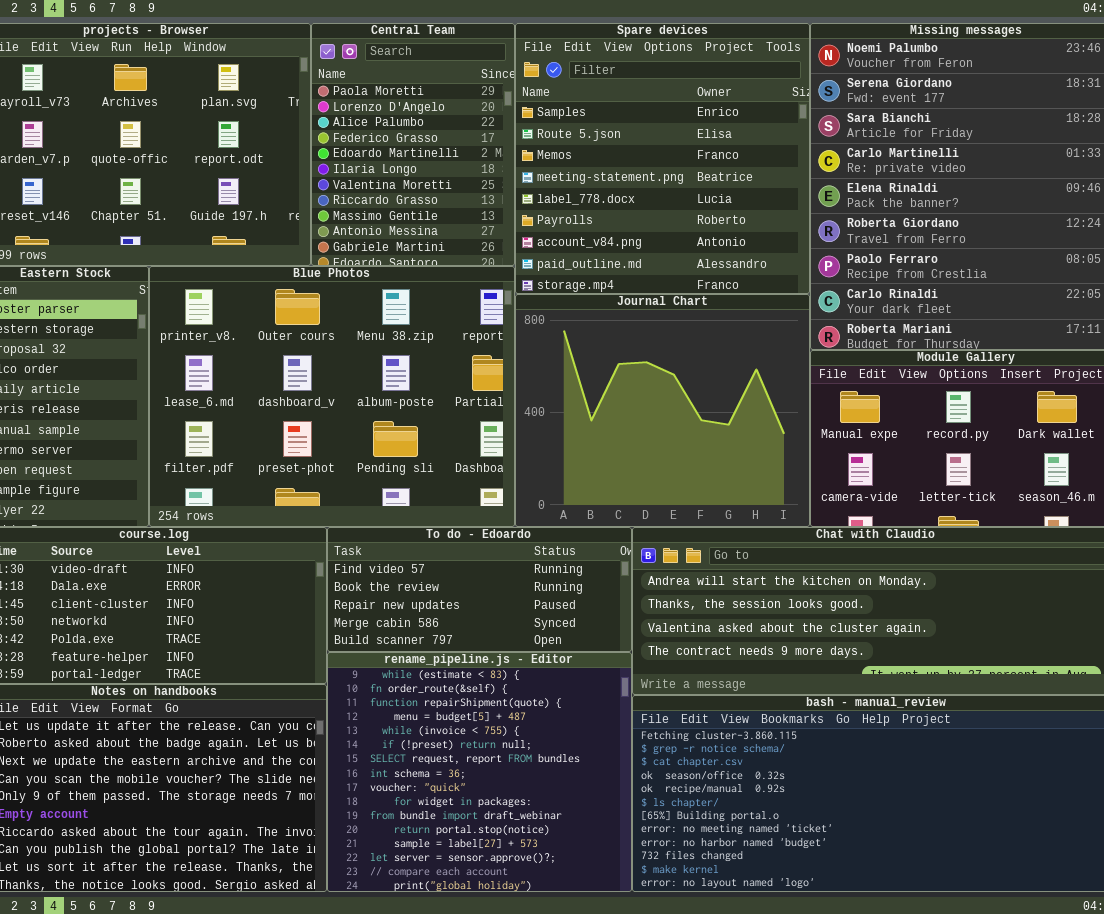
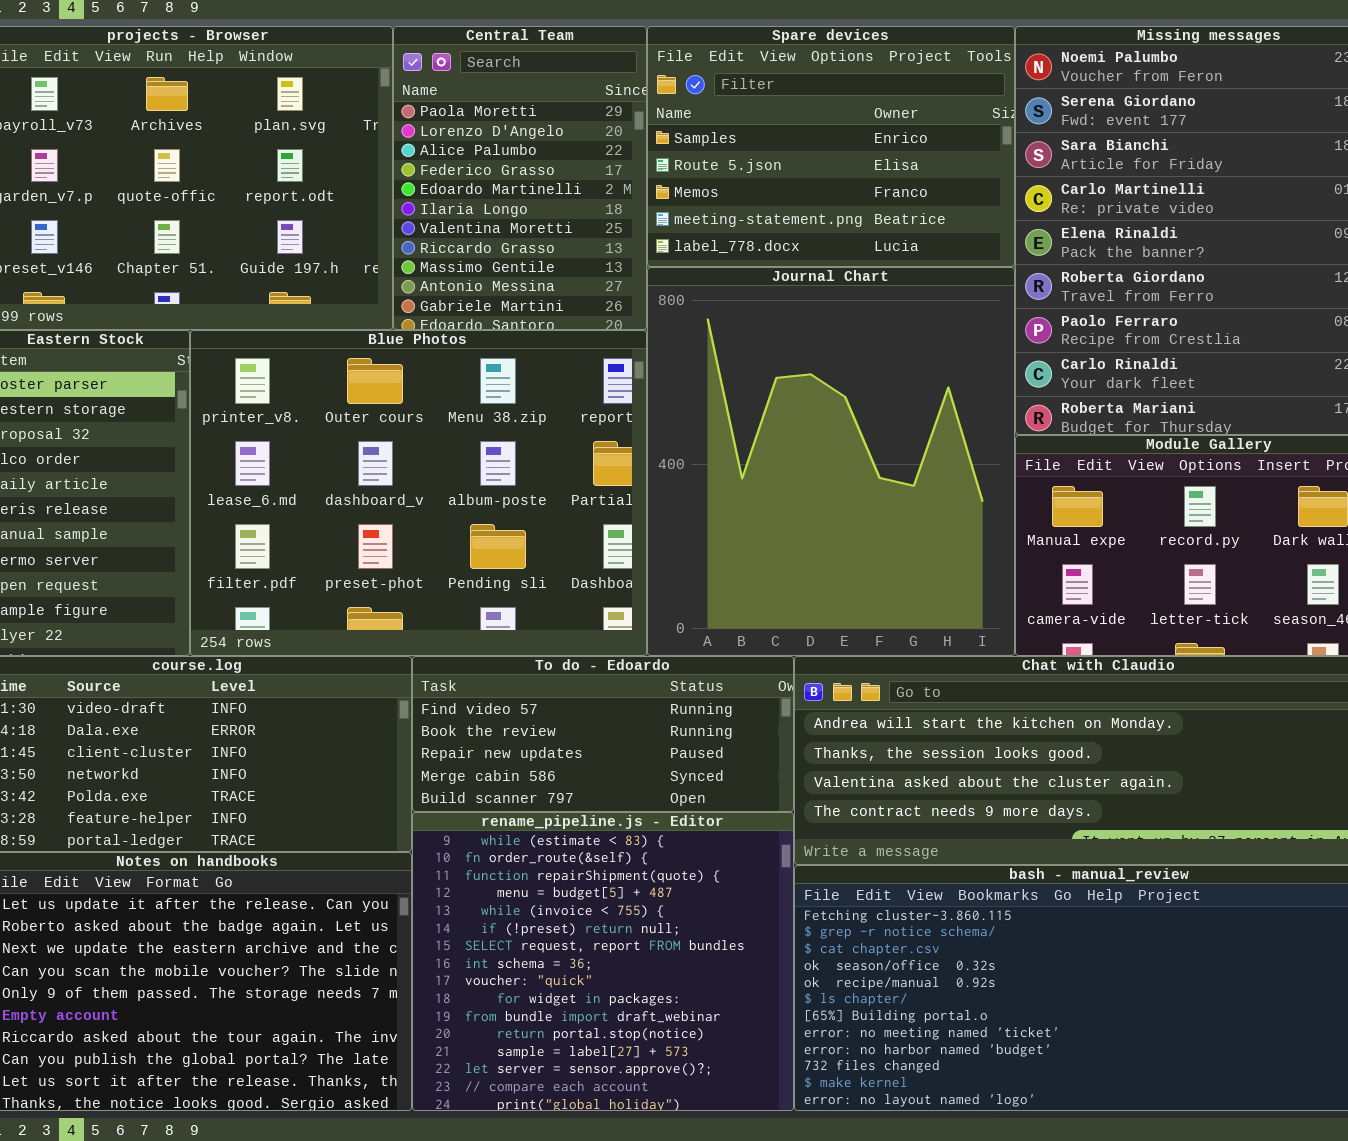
Spare devices: [515,23,810,294] -> [647,26,1015,267], resized
Journal Chart: [515,294,810,527] -> [647,267,1015,656], resized

